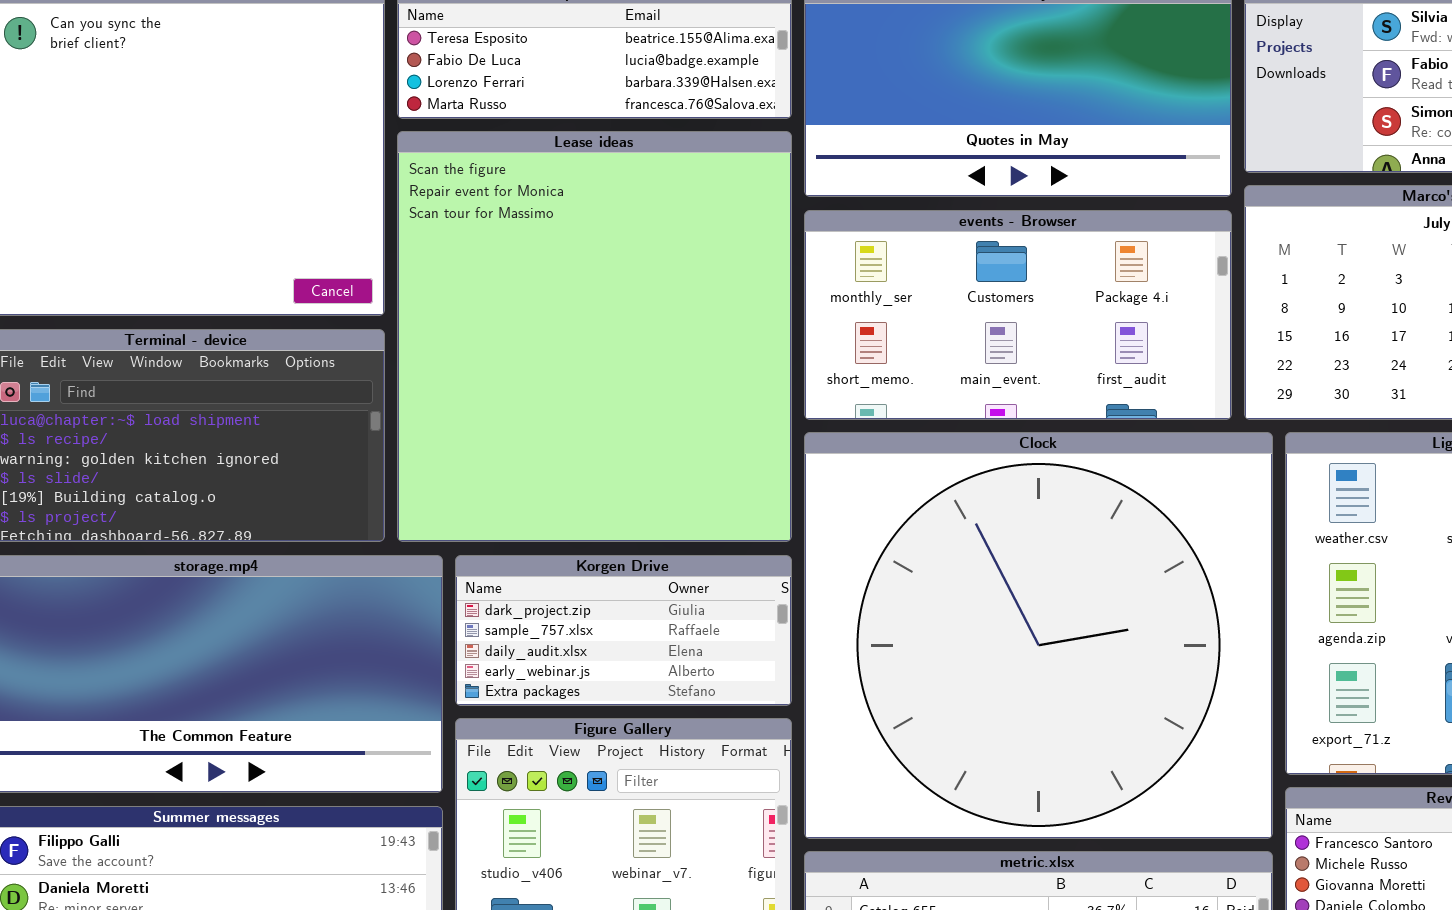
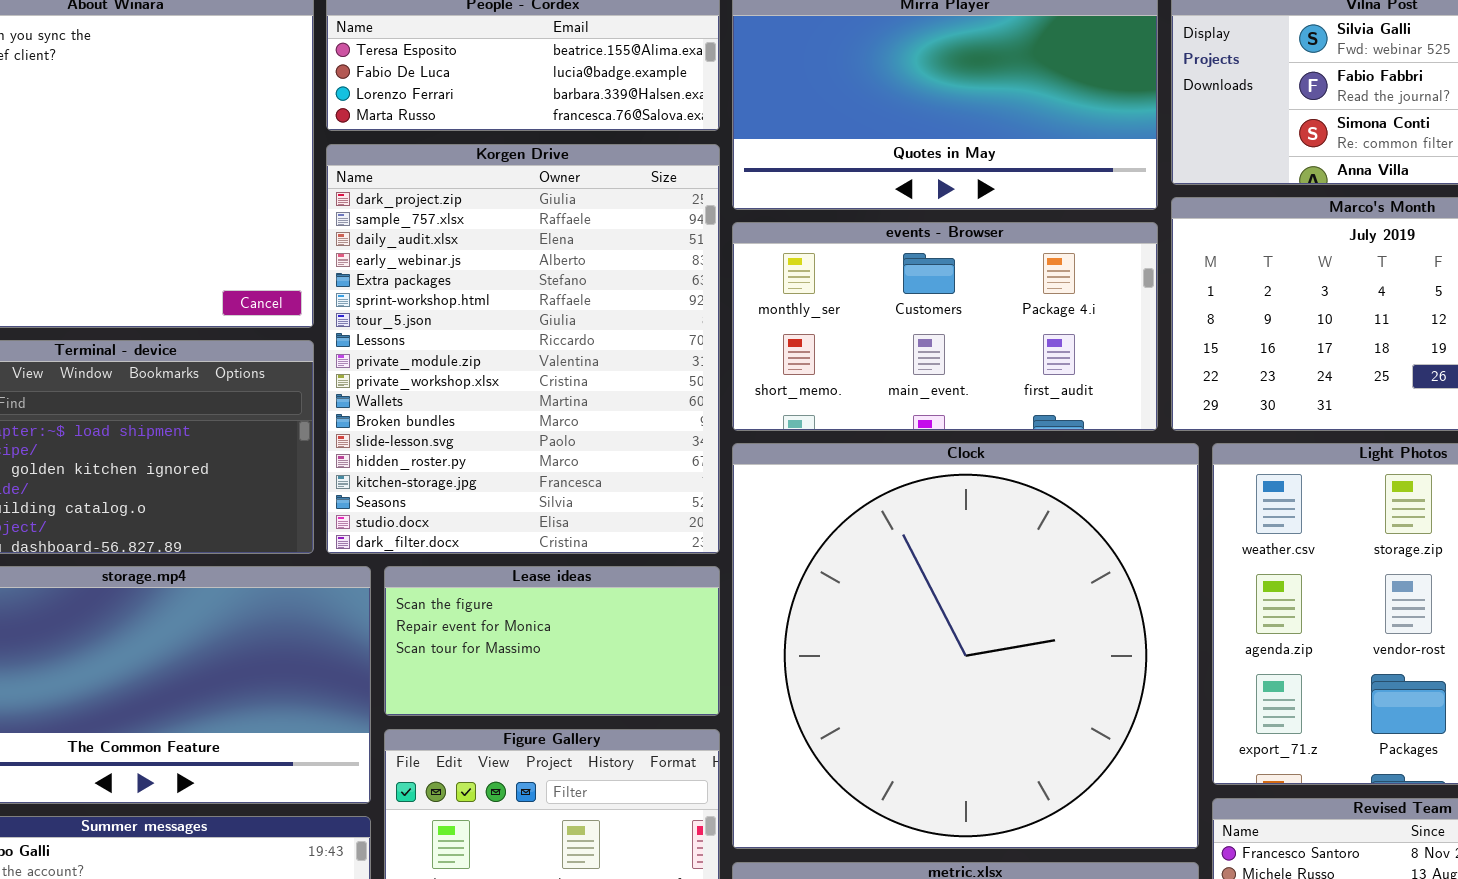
Lease ideas: [397,131,792,542] -> [384,566,720,716], moved, resized
Korgen Drive: [455,555,792,706] -> [326,144,720,554], moved, resized

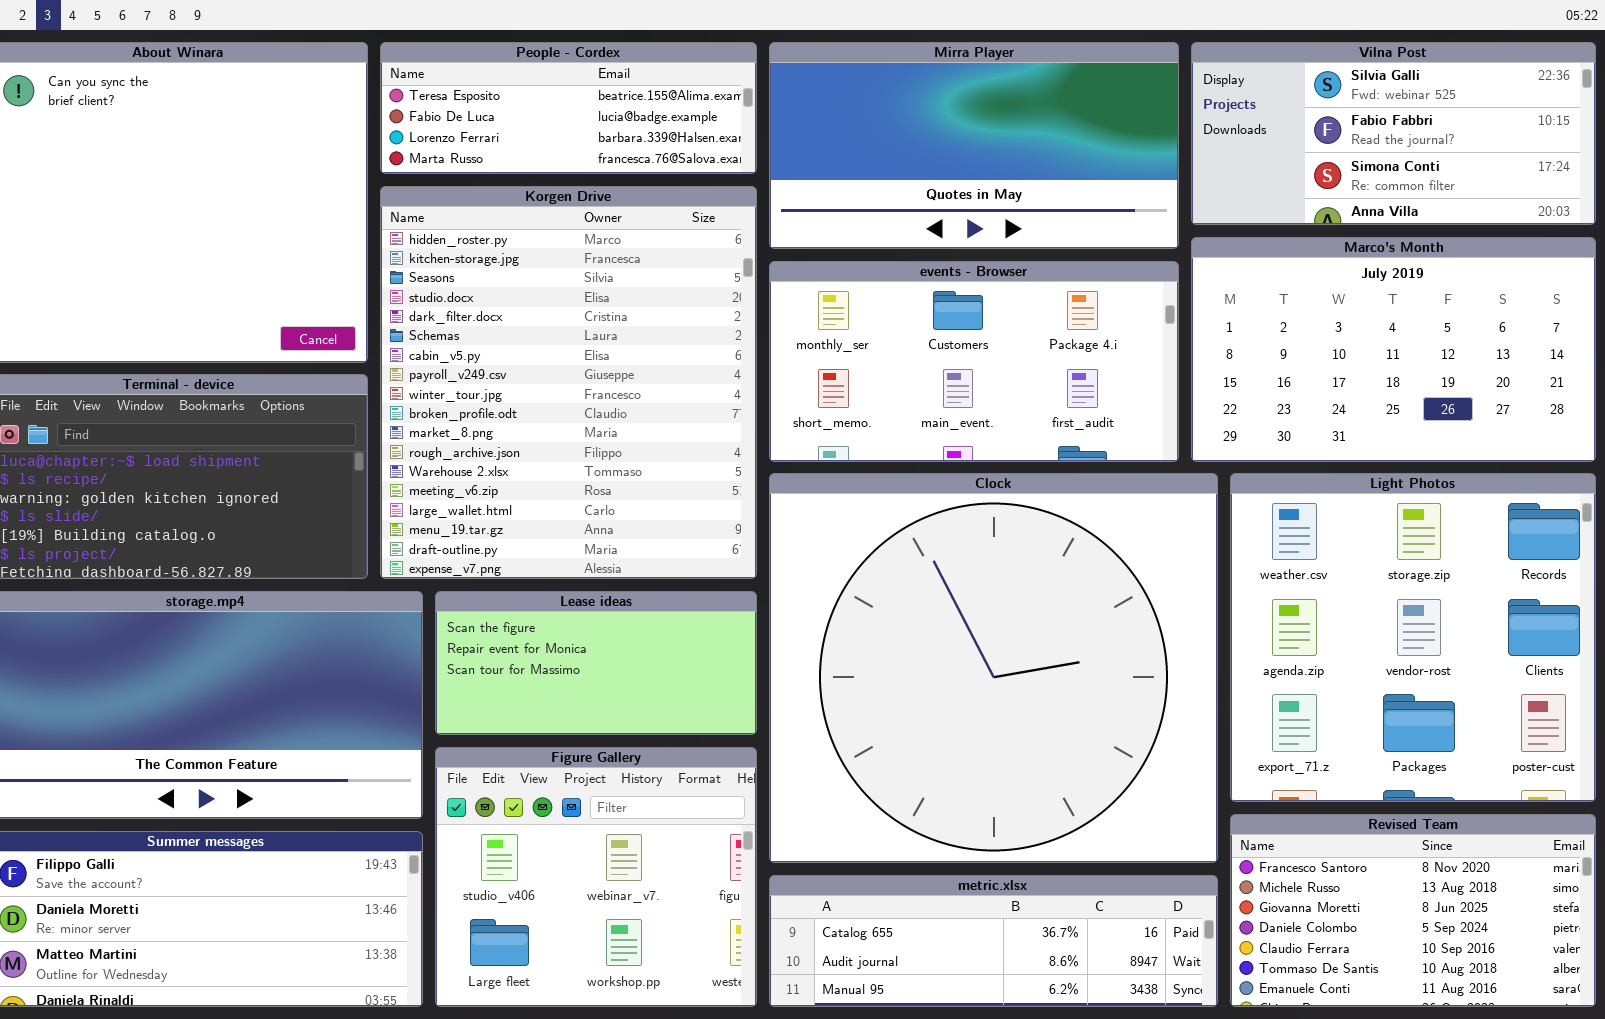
Korgen Drive: [326,144,720,554] -> [380,186,757,579], scrolled down 13 rows

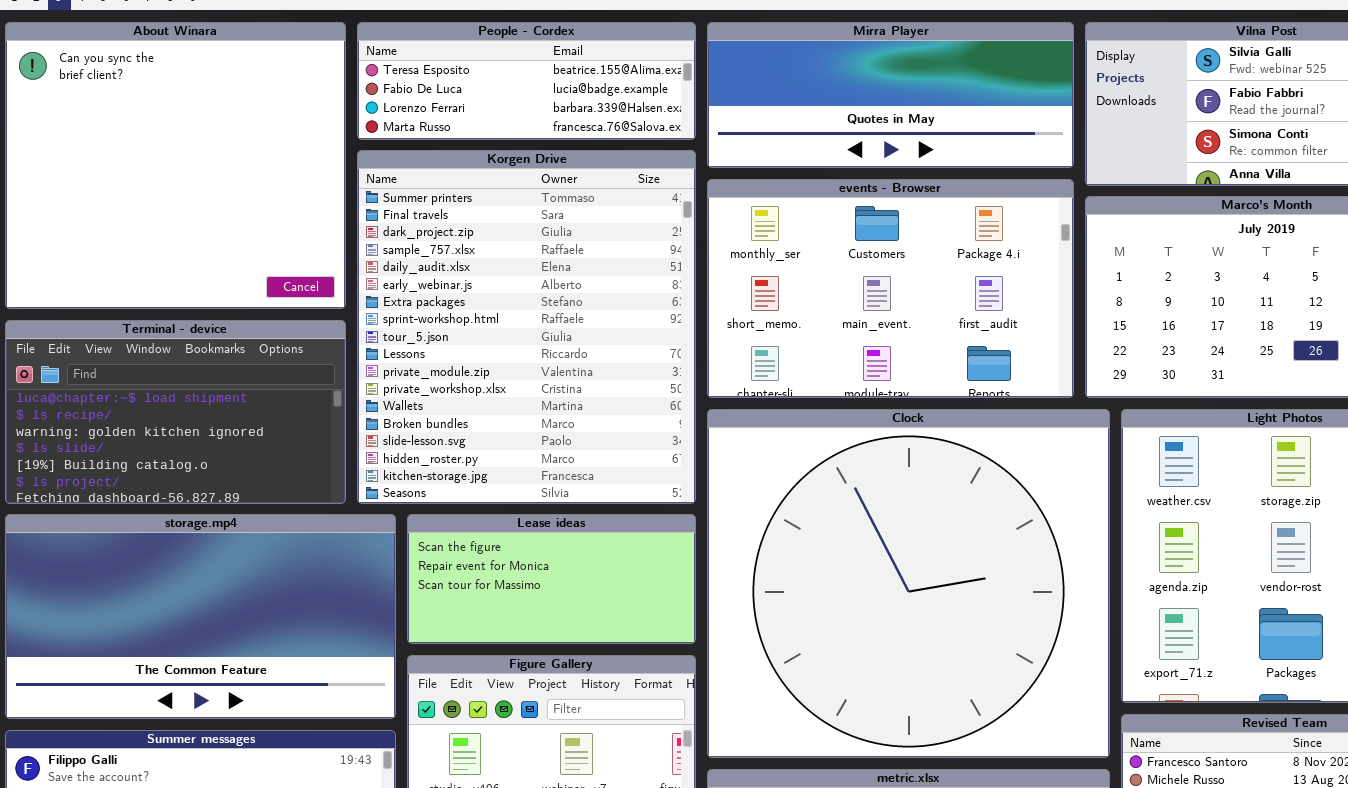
Mirra Player: [769,42,1179,249] -> [707,22,1074,168], resized
Korgen Drive: [380,186,757,579] -> [357,150,696,504], scrolled up 15 rows
events - Browser: [769,261,1179,462] -> [707,179,1074,398], resized

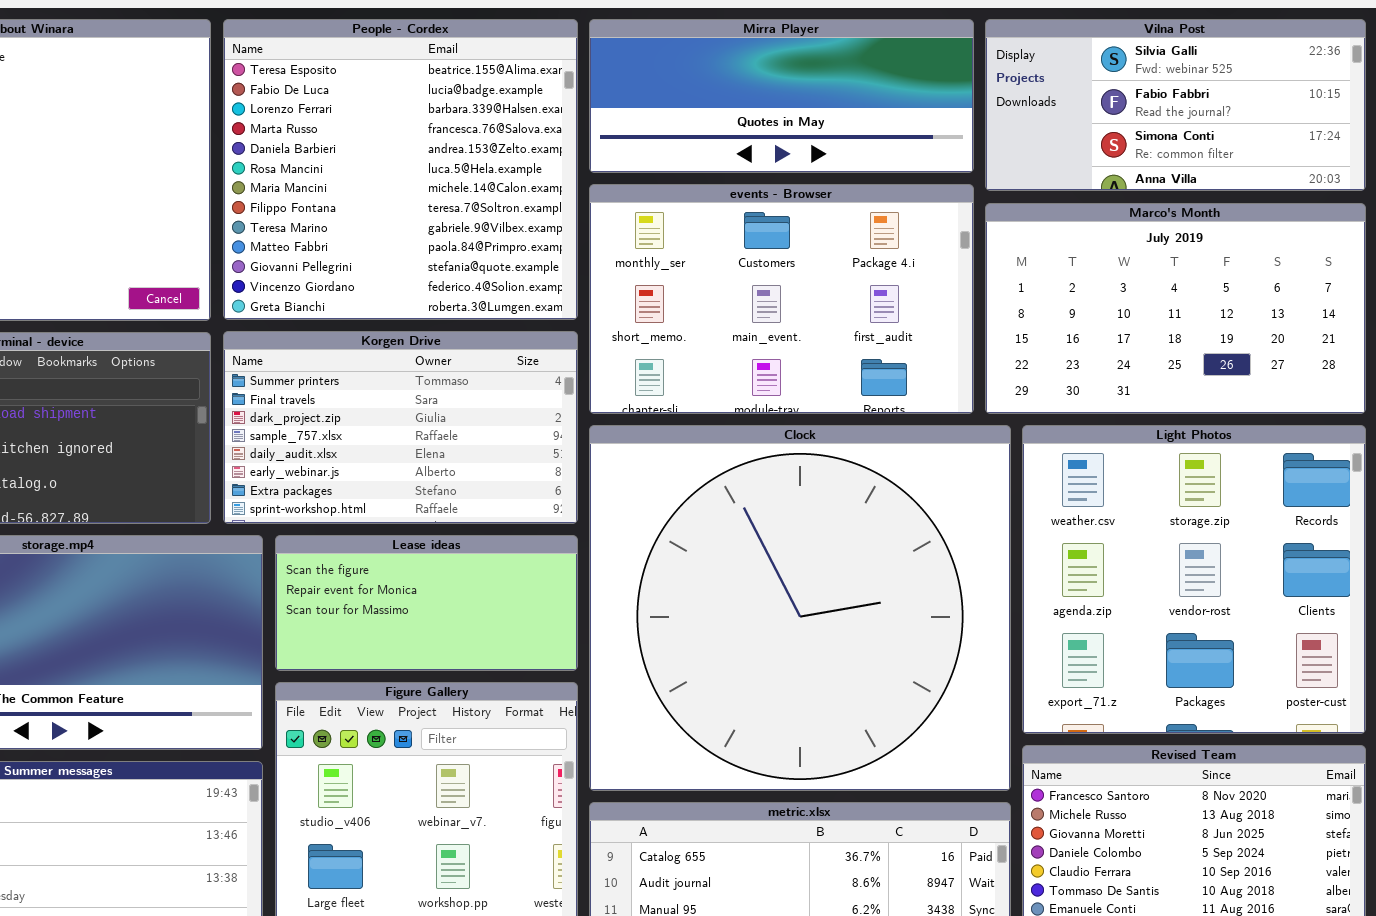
People - Cordex: [357,22,696,140] -> [223,19,578,320], resized
Korgen Drive: [357,150,696,504] -> [223,331,578,524], resized

